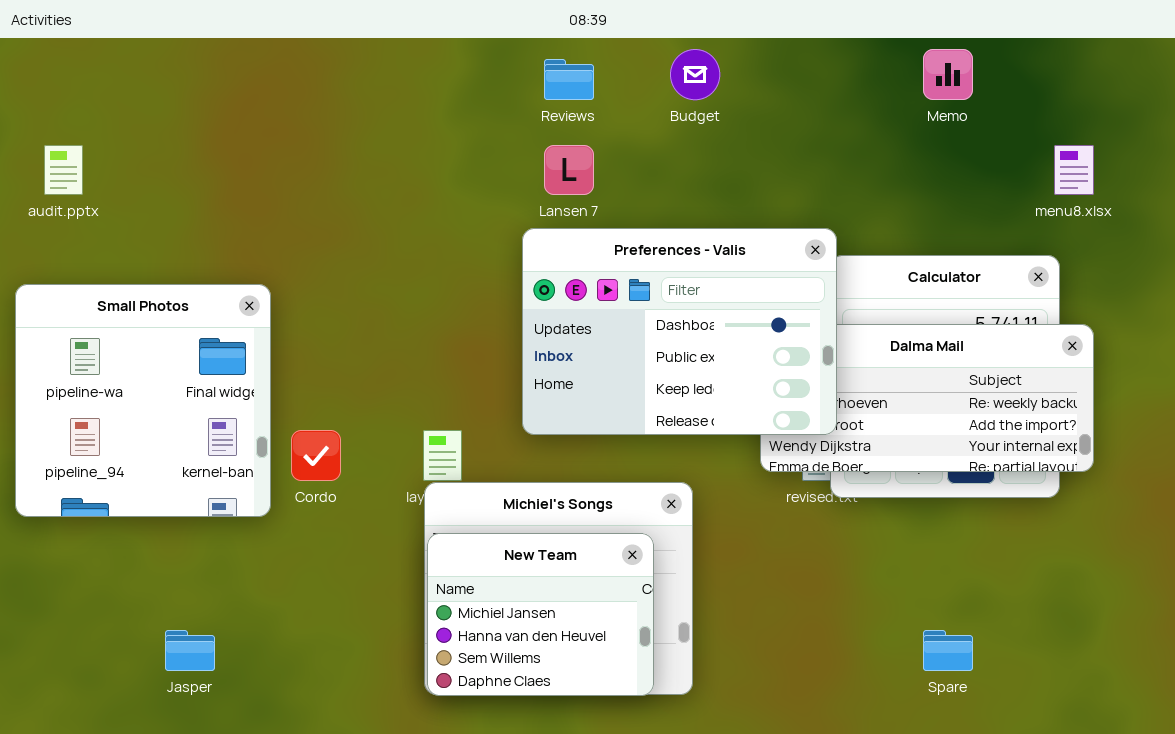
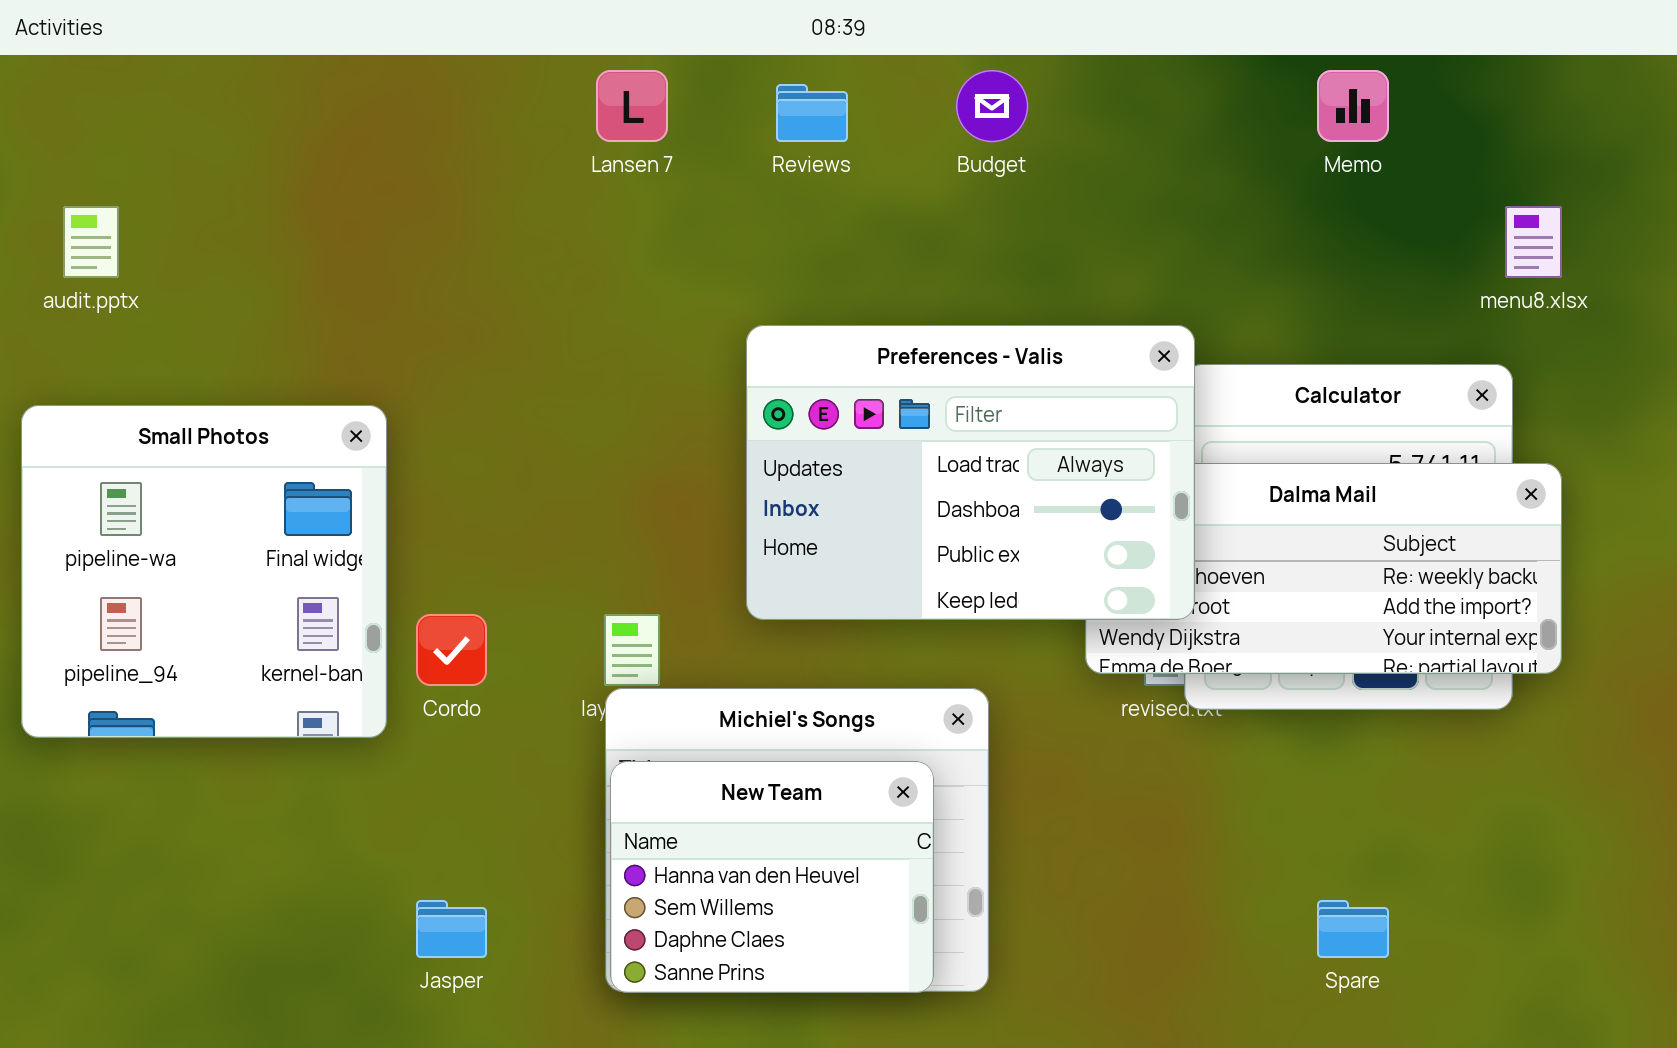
Lansen 7: [544,145,594,195] -> [596,70,668,142], moved
Preferences - Valis: [522,228,837,435] -> [746,325,1195,620], scrolled up 1 row
New Team: [427,533,654,696] -> [610,761,934,993], scrolled down 1 row
Jasper: [165,630,215,671] -> [416,900,487,958], moved

